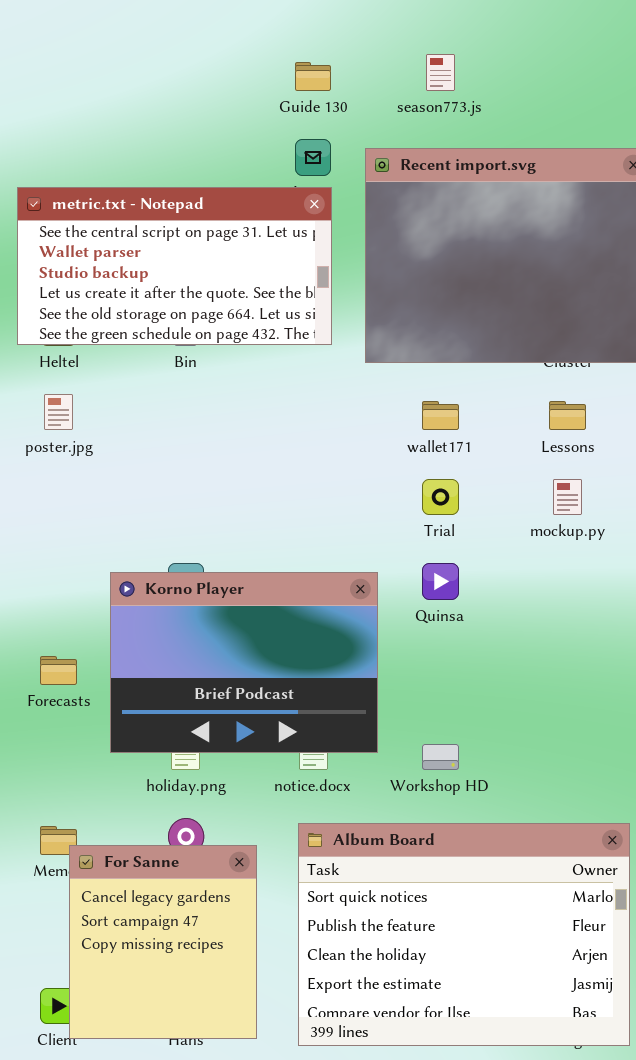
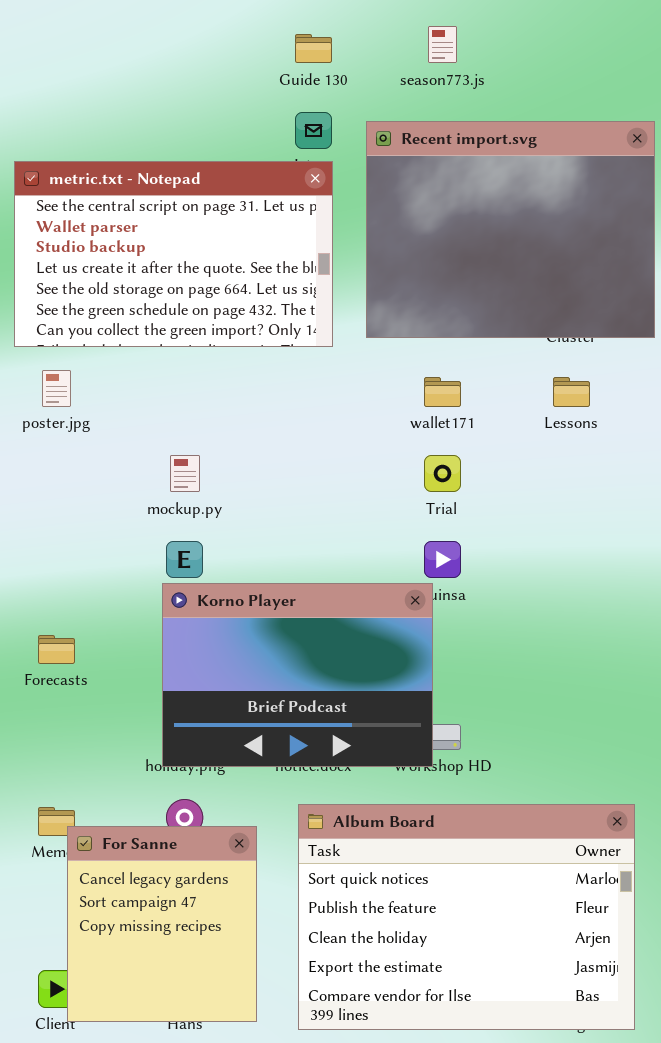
metric.txt - Notepad: [17,187,332,345] -> [14,161,333,347], resized
mockup.py: [553,479,582,515] -> [170,455,200,492], moved
Korno Player: [110,572,378,753] -> [162,583,433,767], moved

